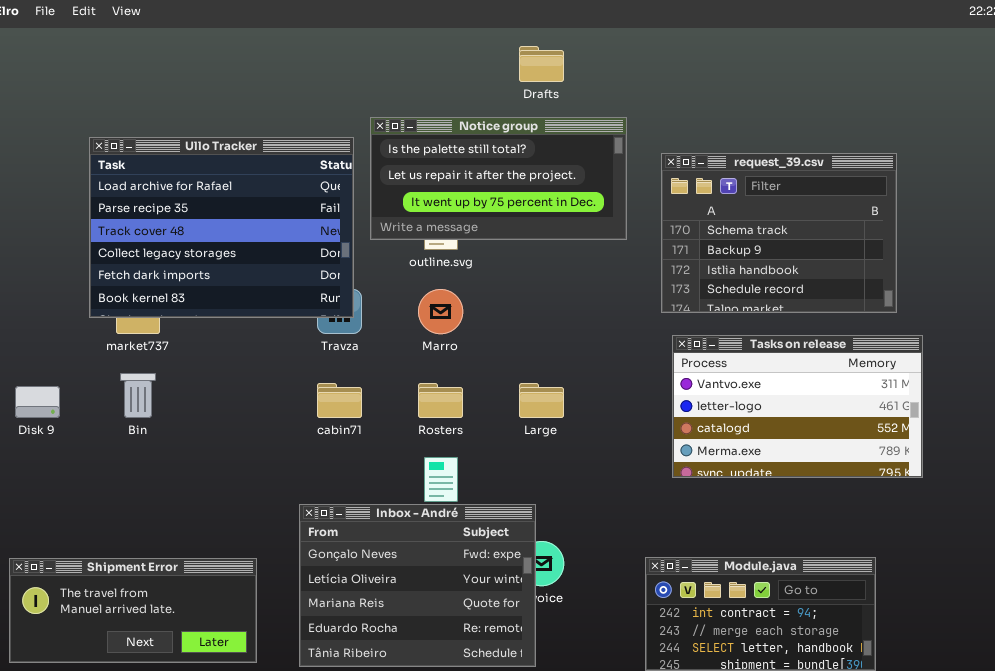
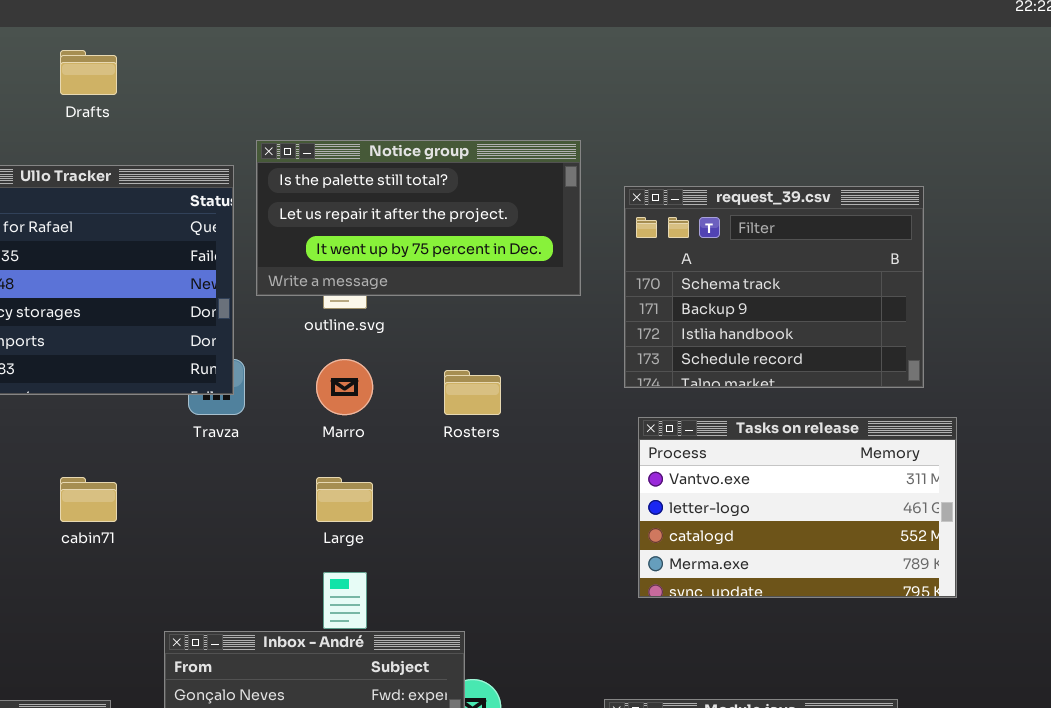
Drafts: [519,46,564,82] -> [60,50,117,95], moved
cabin71: [317,383,362,418] -> [60,477,117,522], moved
Rosters: [418,383,463,418] -> [444,370,501,415], moved
Large: [519,383,564,418] -> [316,477,373,522], moved

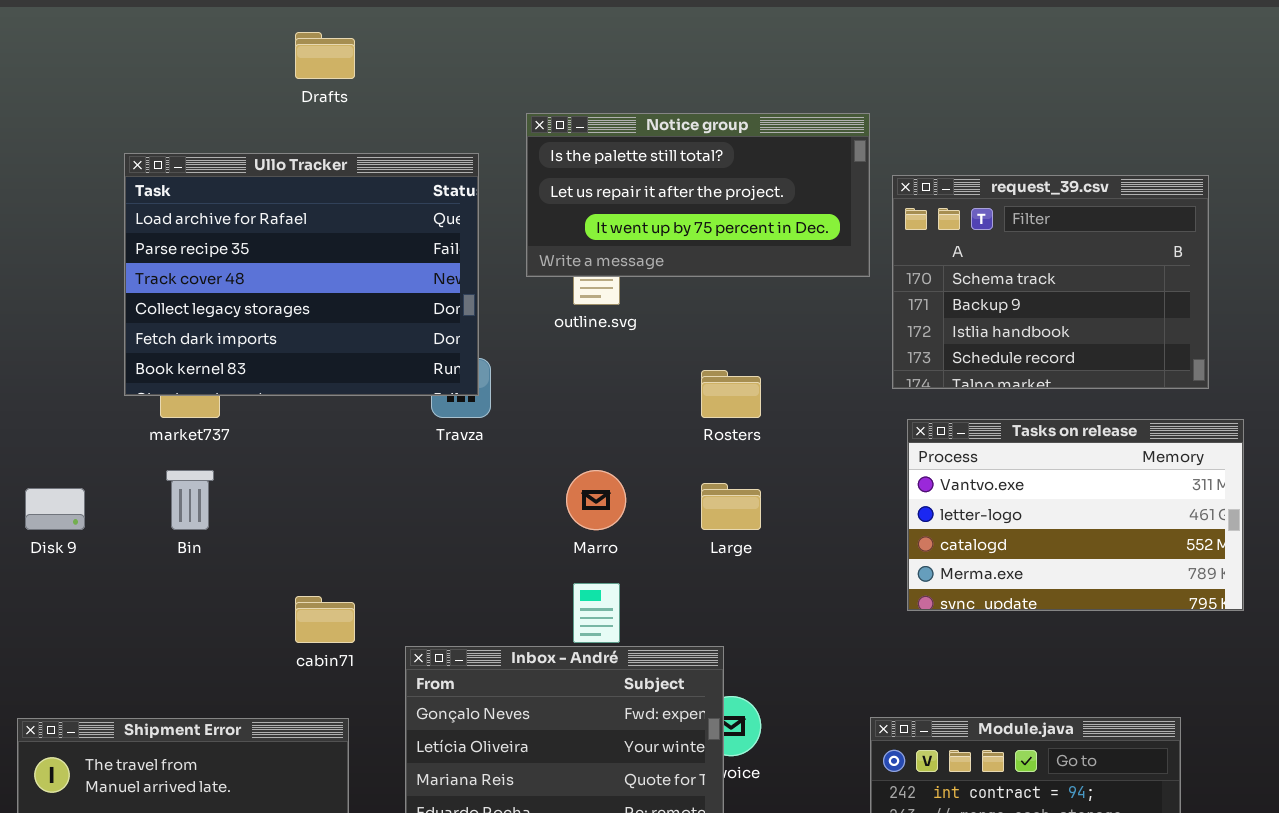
Notice group: [256,140,581,296] -> [526,113,870,277], moved
Marro: [316,359,373,415] -> [566,470,626,530], moved
cabin71: [60,477,117,522] -> [295,596,355,643], moved
Large: [316,477,373,522] -> [701,483,761,530], moved

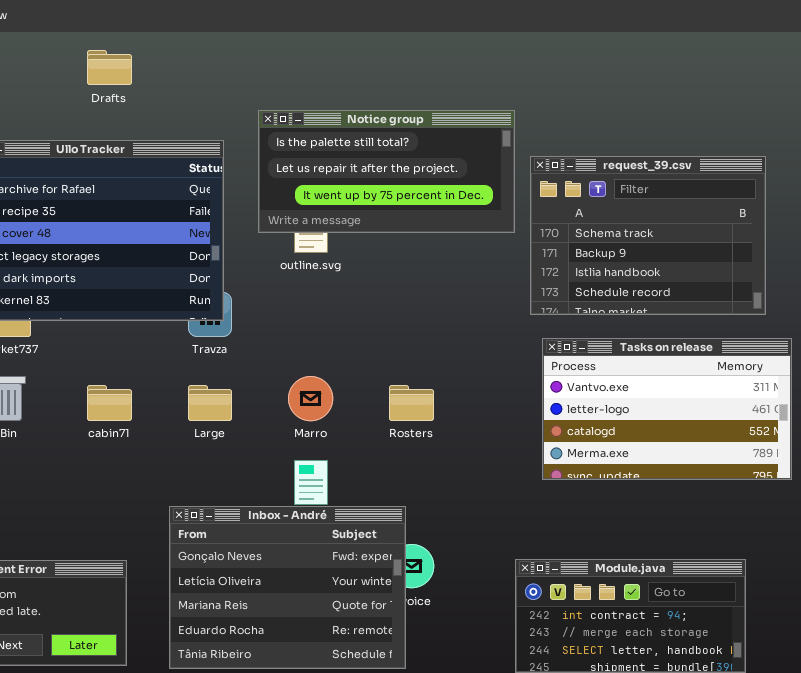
Rosters: [701,370,761,418] -> [389,385,434,421], moved
Large: [701,483,761,530] -> [188,385,232,421], moved
cabin71: [295,596,355,643] -> [87,385,132,421], moved

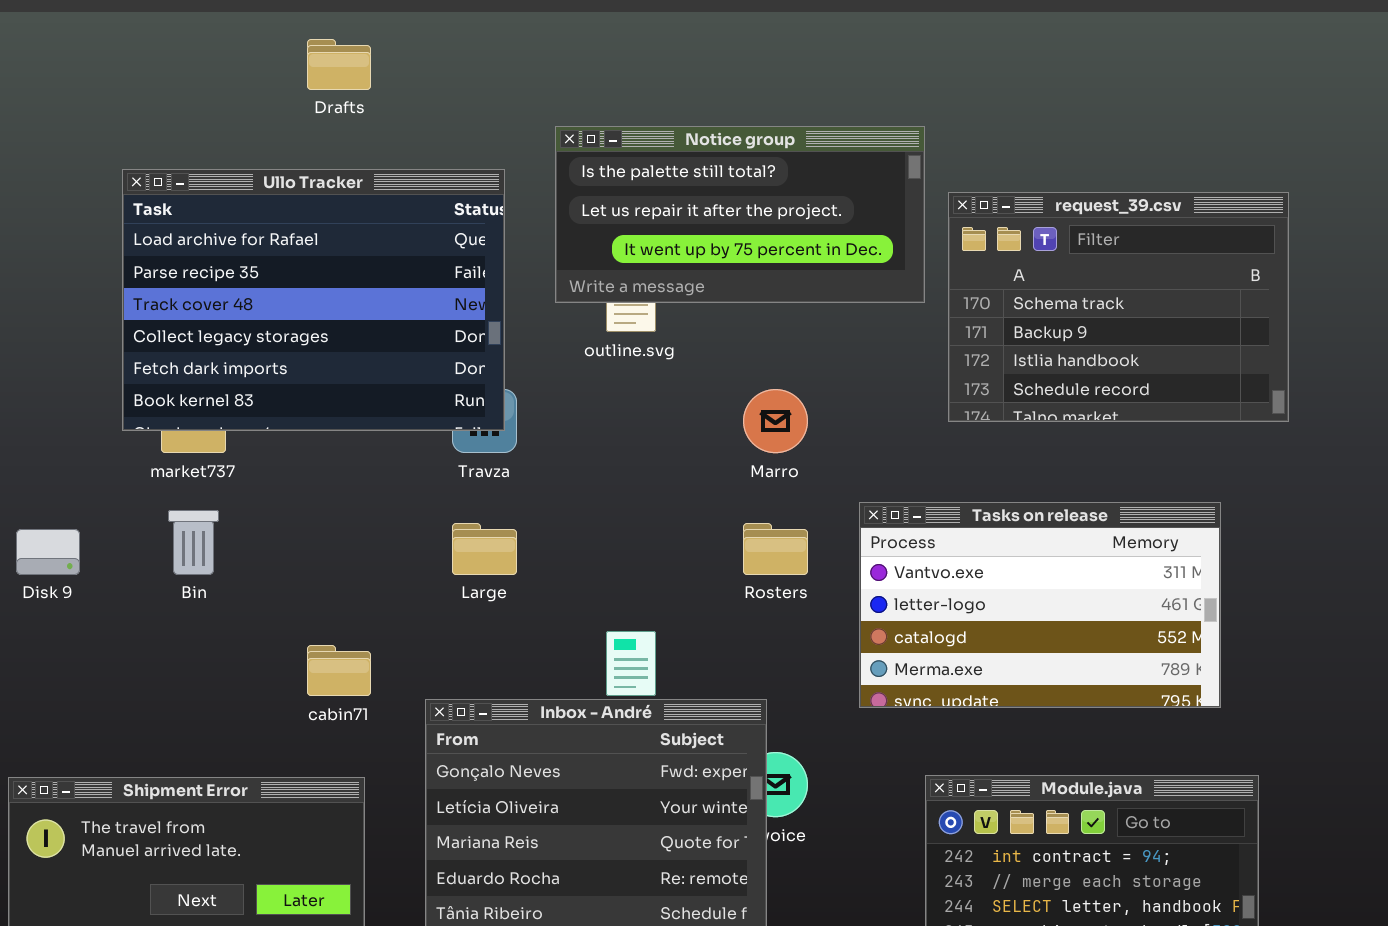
Tasks on release: [542,338,792,480] -> [859,502,1221,708], moved
Marro: [288,376,333,421] -> [743,389,808,453], moved
cabin71: [87,385,132,421] -> [307,645,371,696], moved

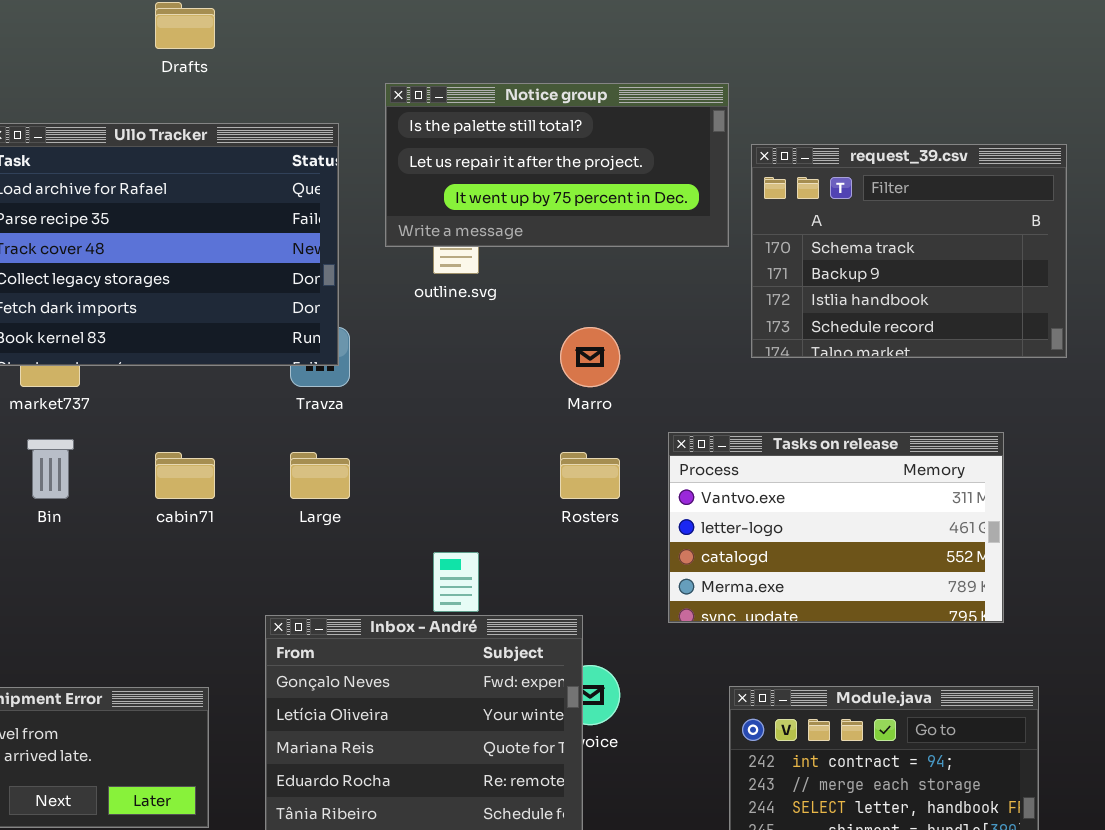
cabin71: [307,645,371,696] -> [155,452,215,499], moved

